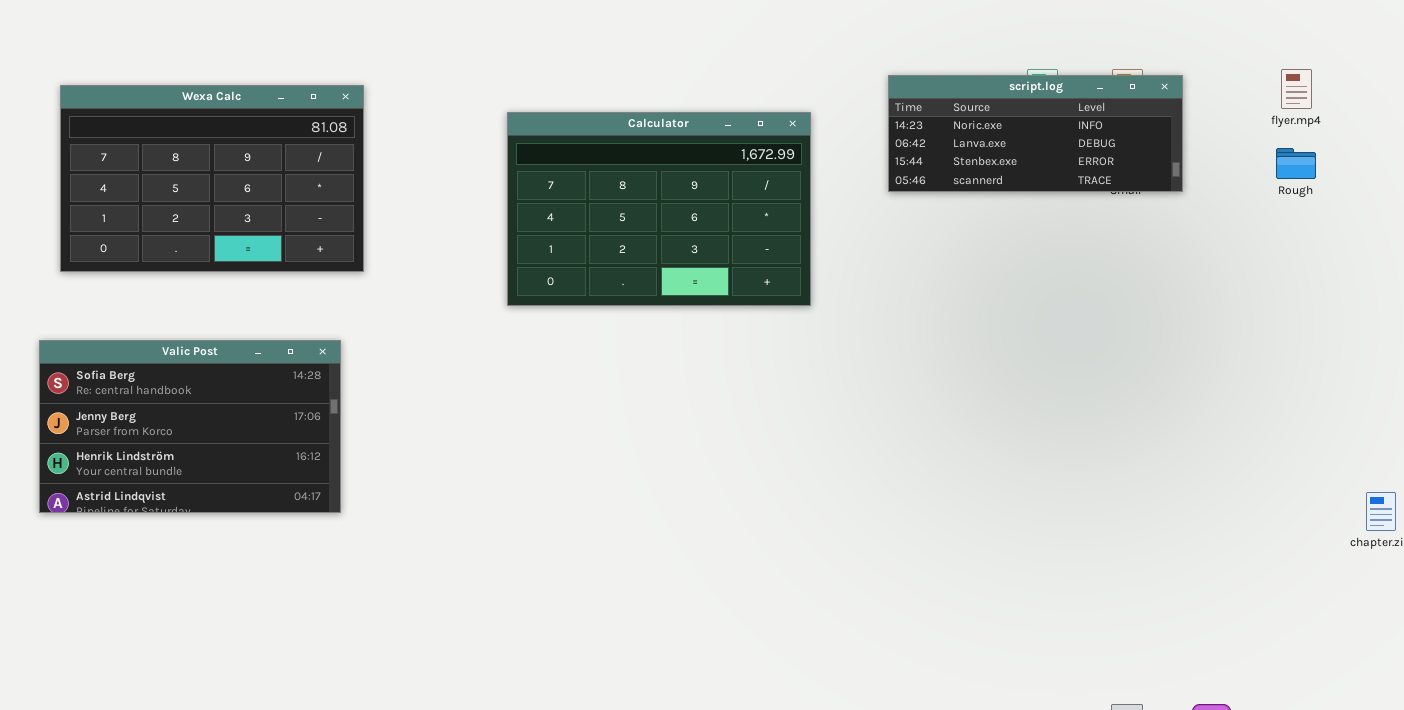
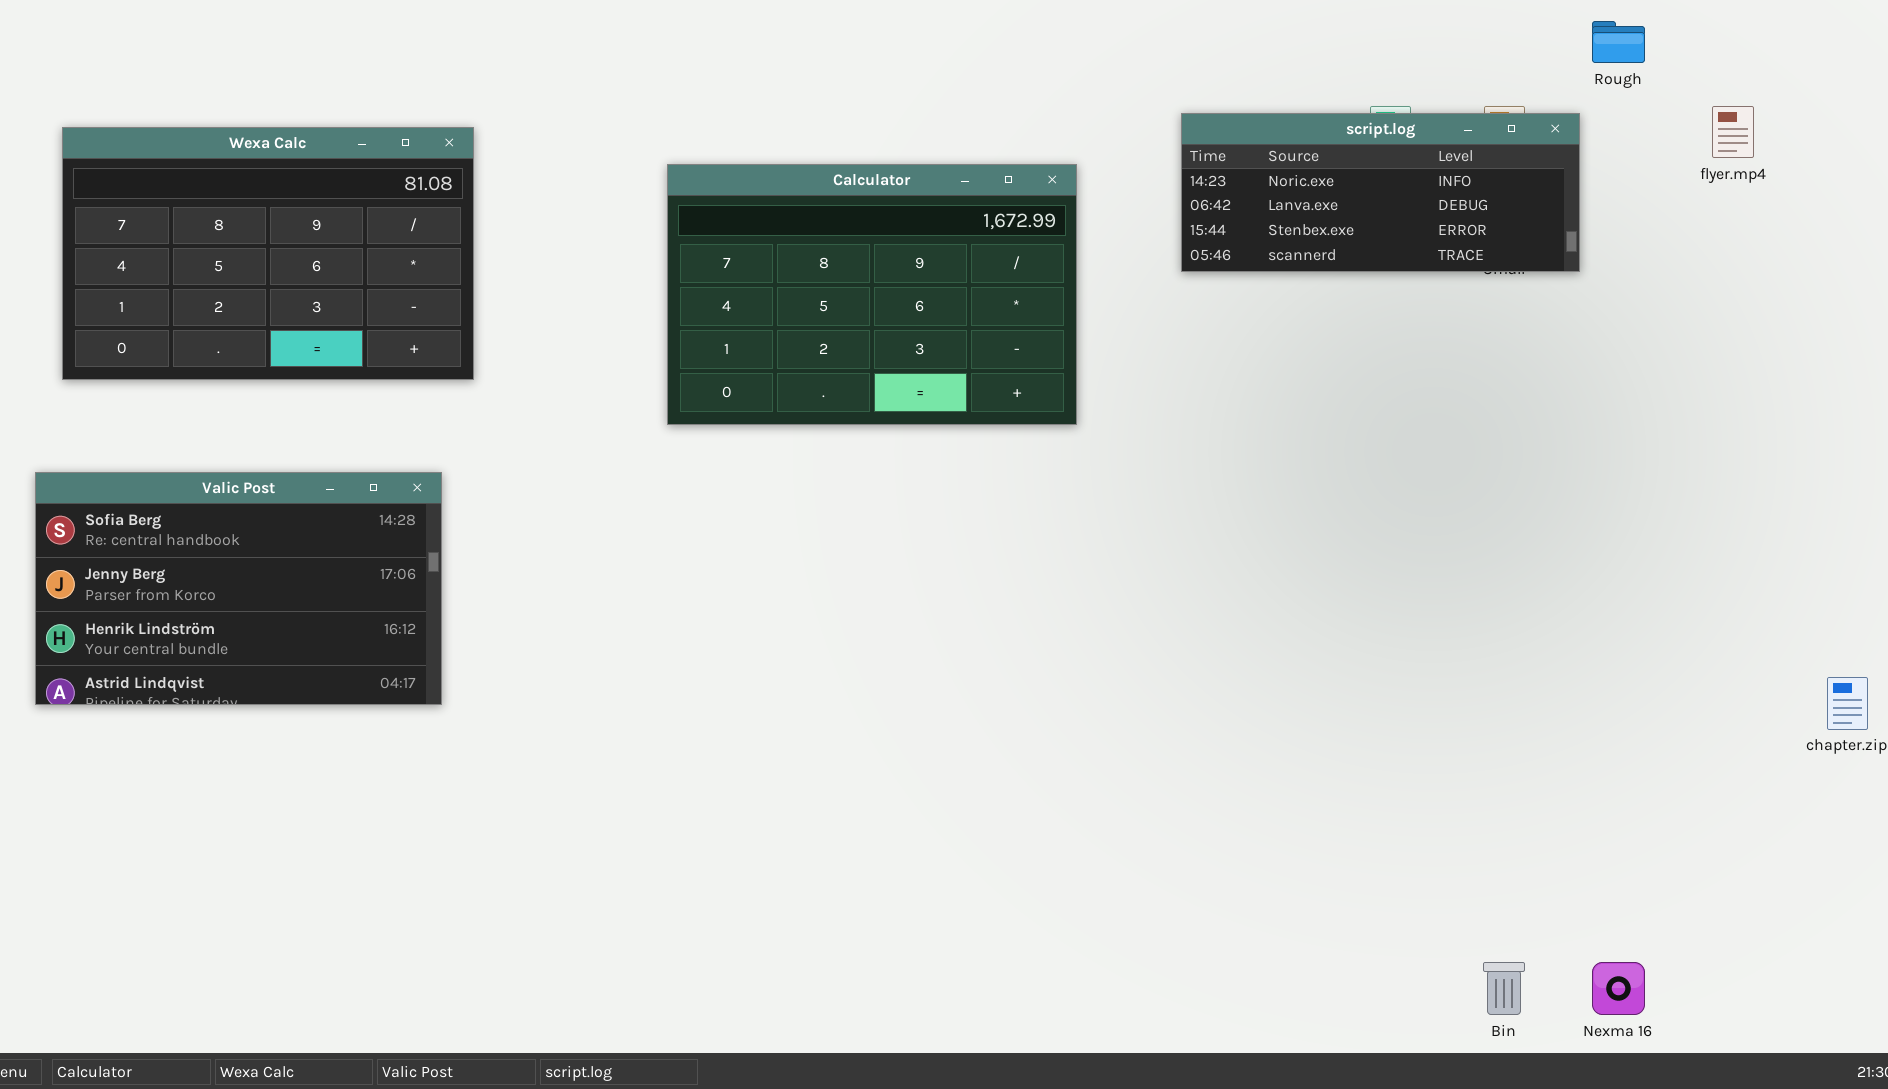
Rough: [1276,148,1316,179] -> [1592,21,1645,63], moved

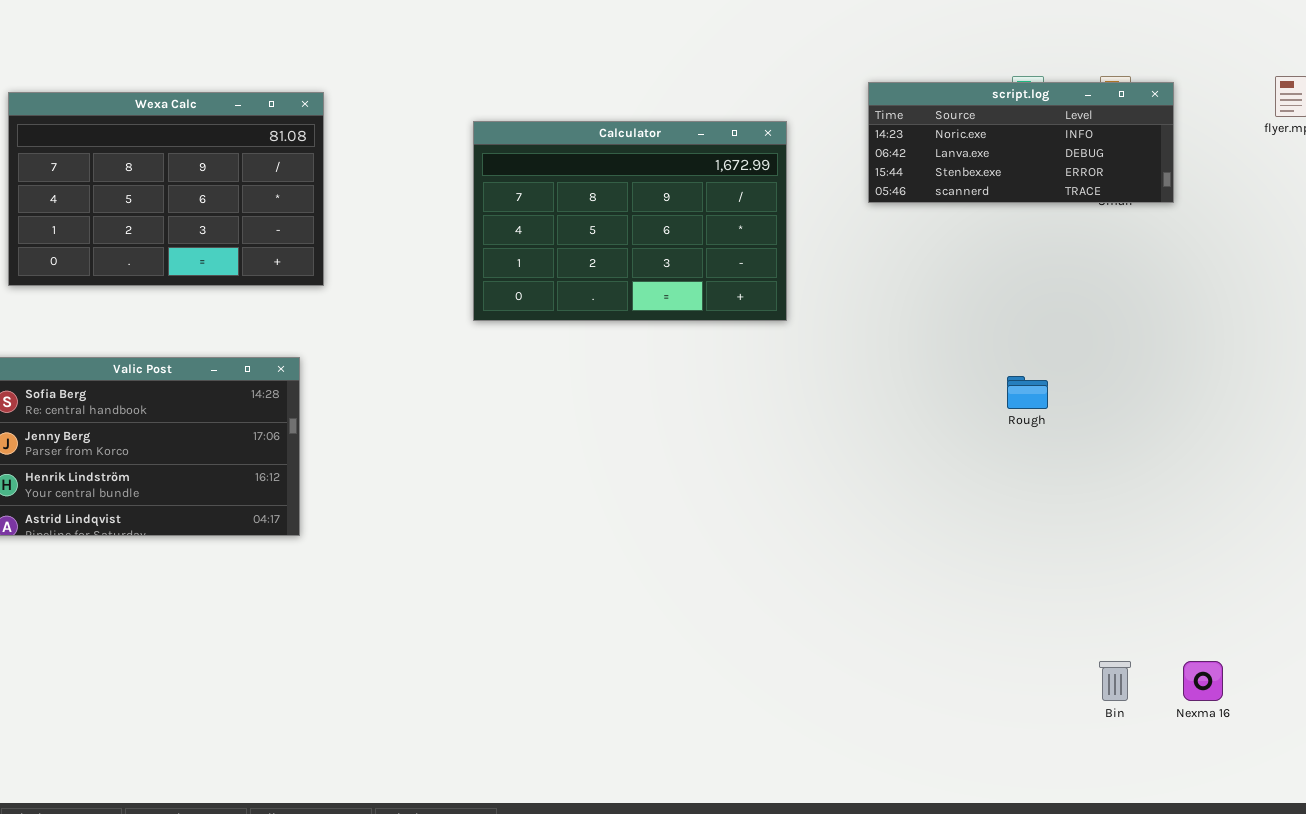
Rough: [1592,21,1645,63] -> [1007,376,1048,409], moved
Bin: [1483,962,1525,1015] -> [1099,661,1131,701], moved
Nexma 16: [1592,962,1645,1015] -> [1183,661,1223,701], moved

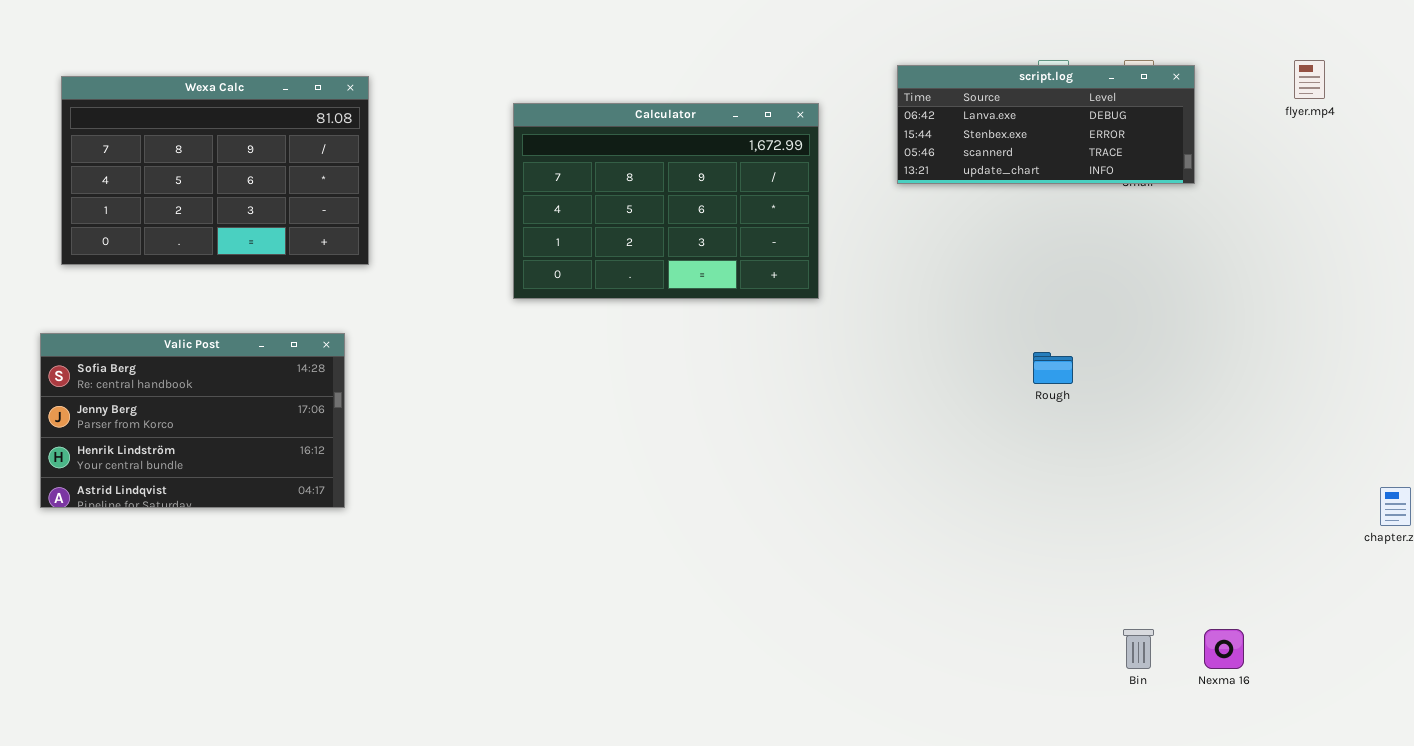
script.log: [868,82,1174,203] -> [897,65,1195,184], scrolled down 1 row

